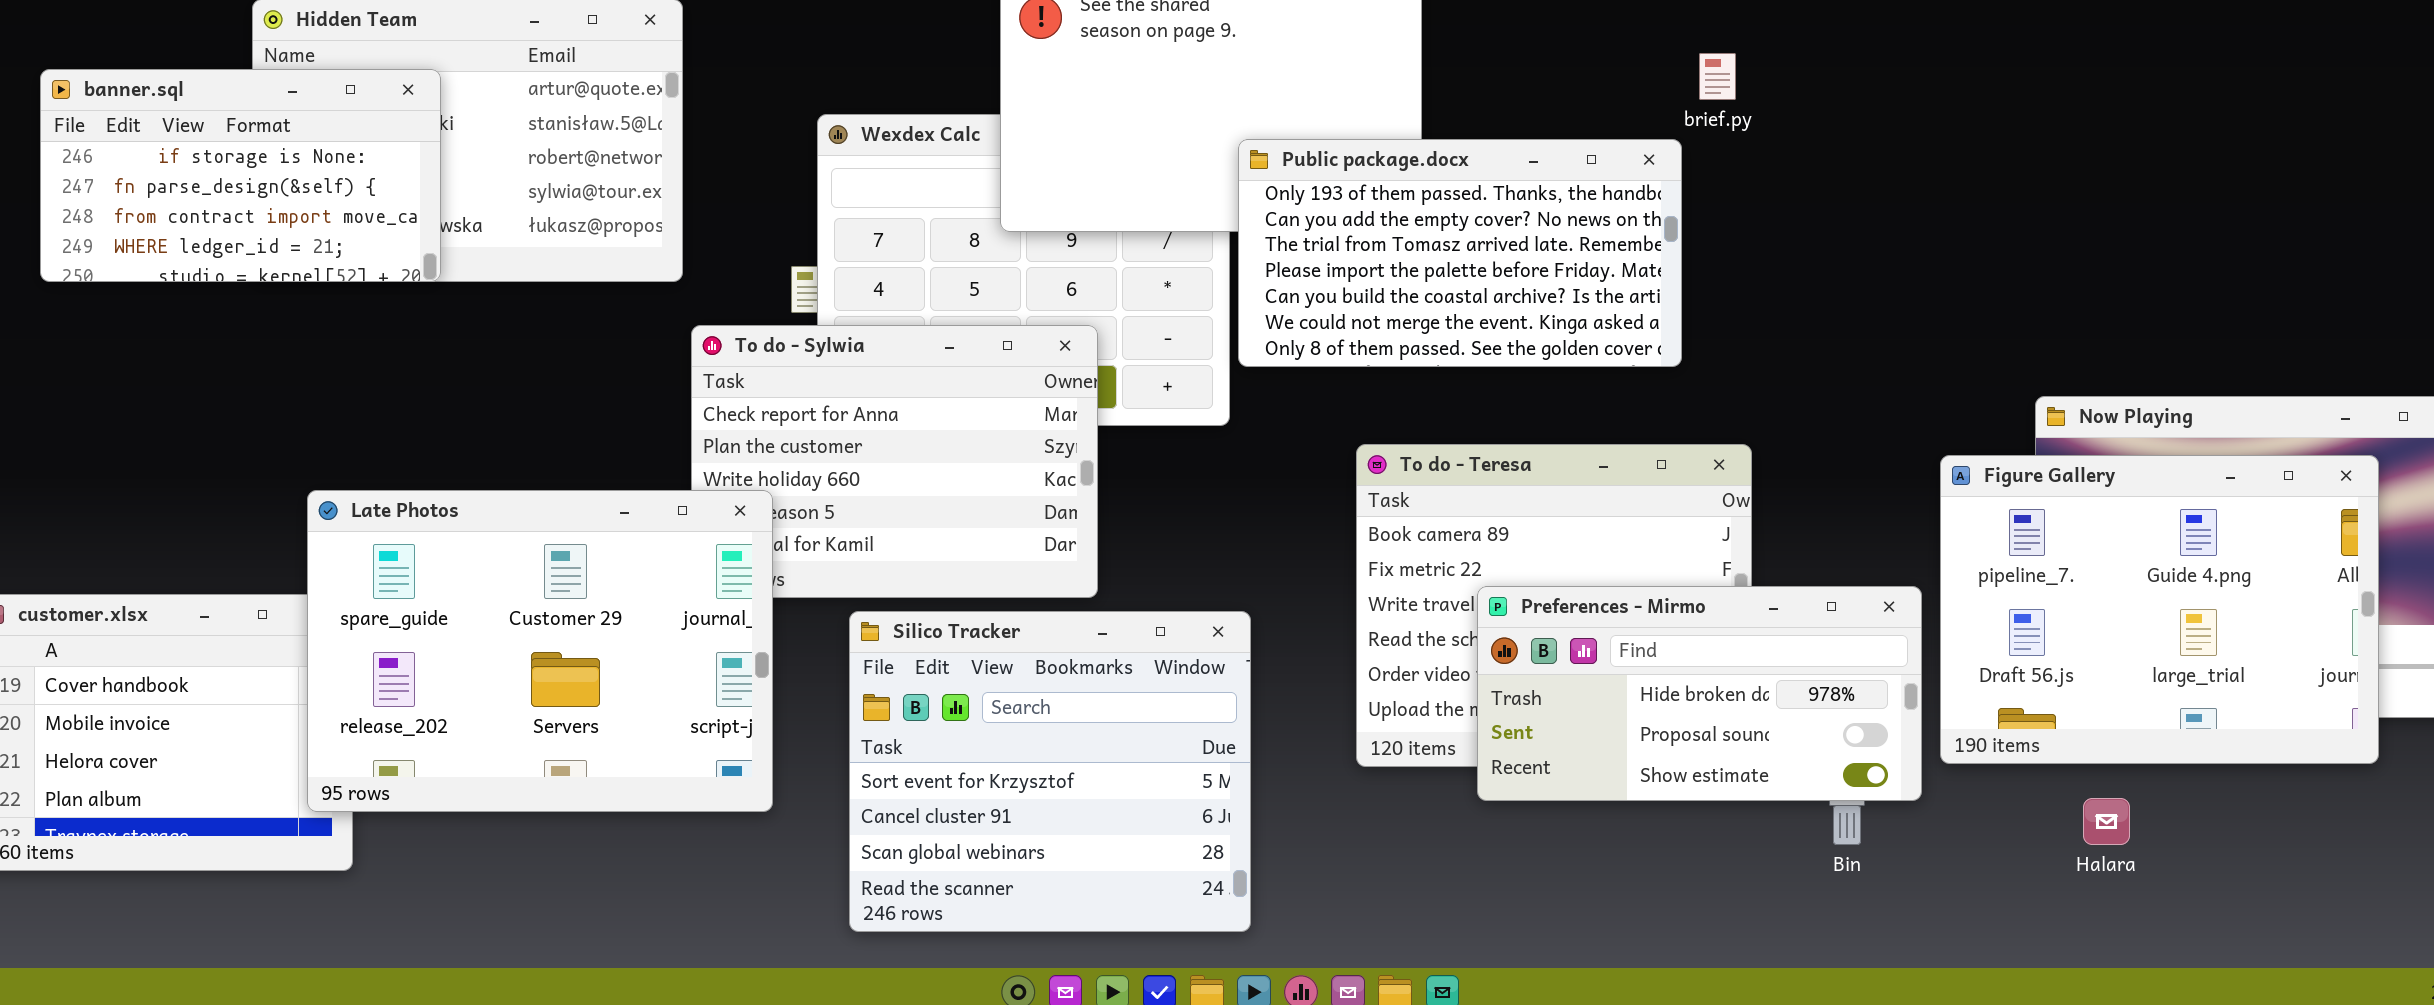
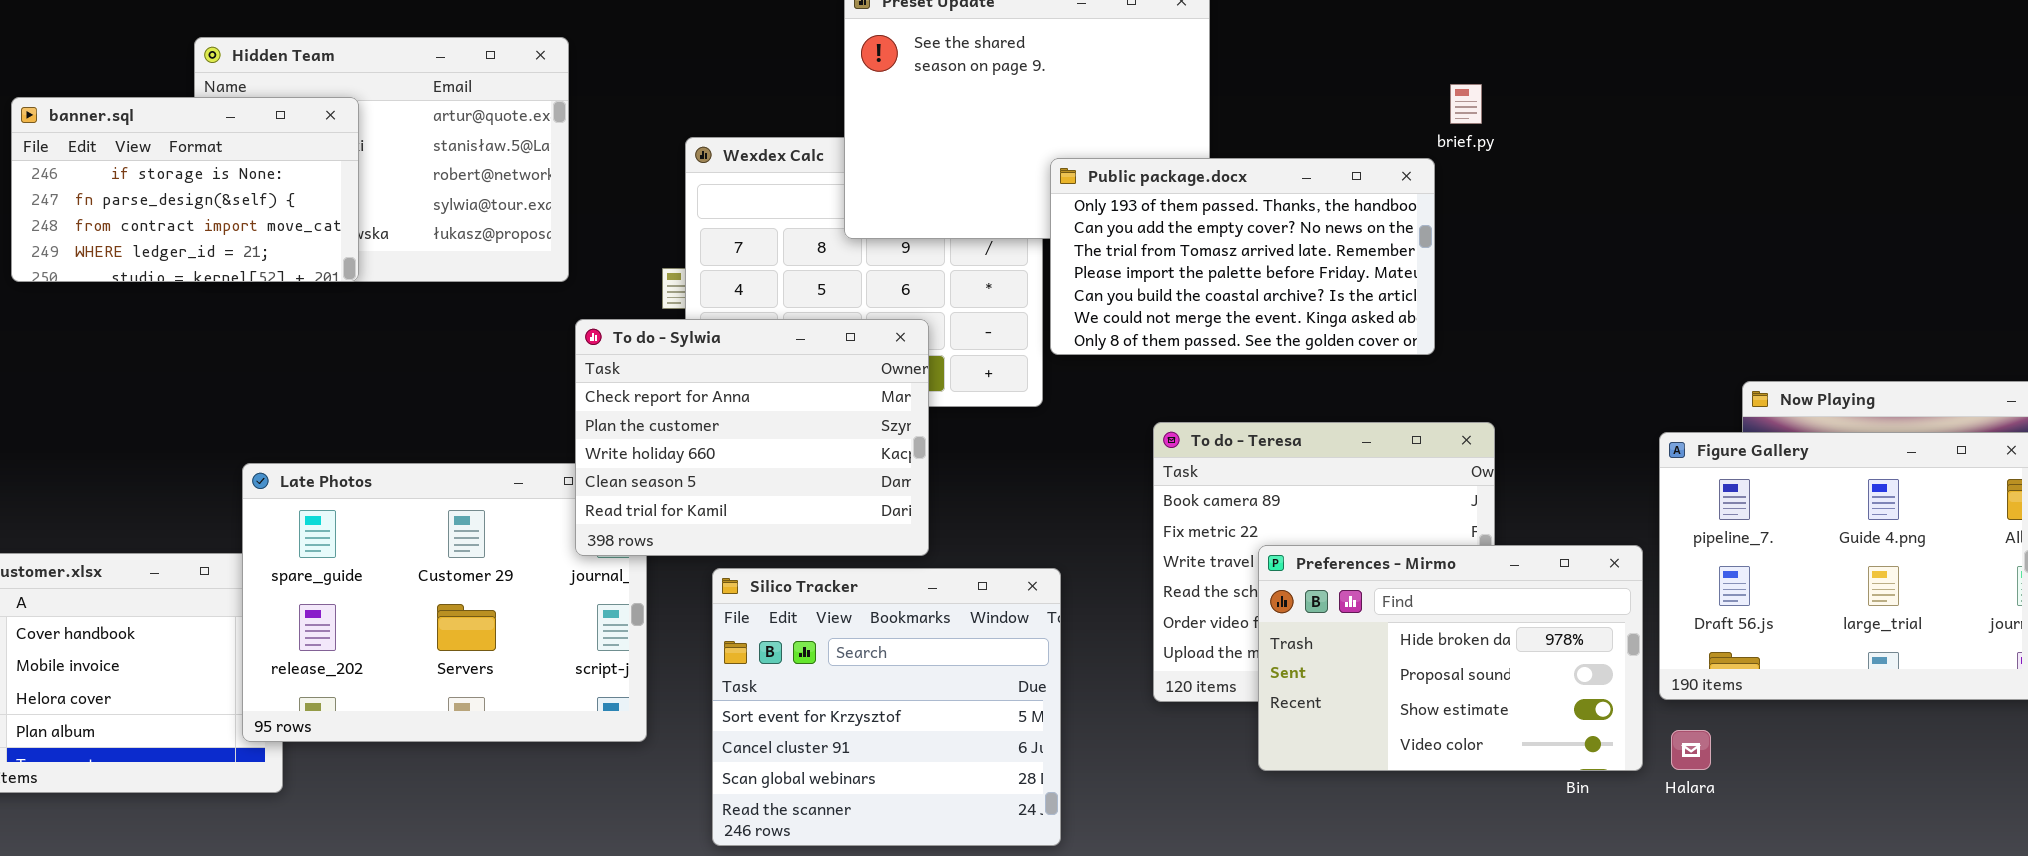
To do - Sylwia: [691,325,1098,598] -> [575,319,929,556], raised
Preferences - Mirmo: [1477,586,1922,801] -> [1258,545,1643,771], resized
Halara: [2083,798,2130,845] -> [1671,730,1711,770], moved

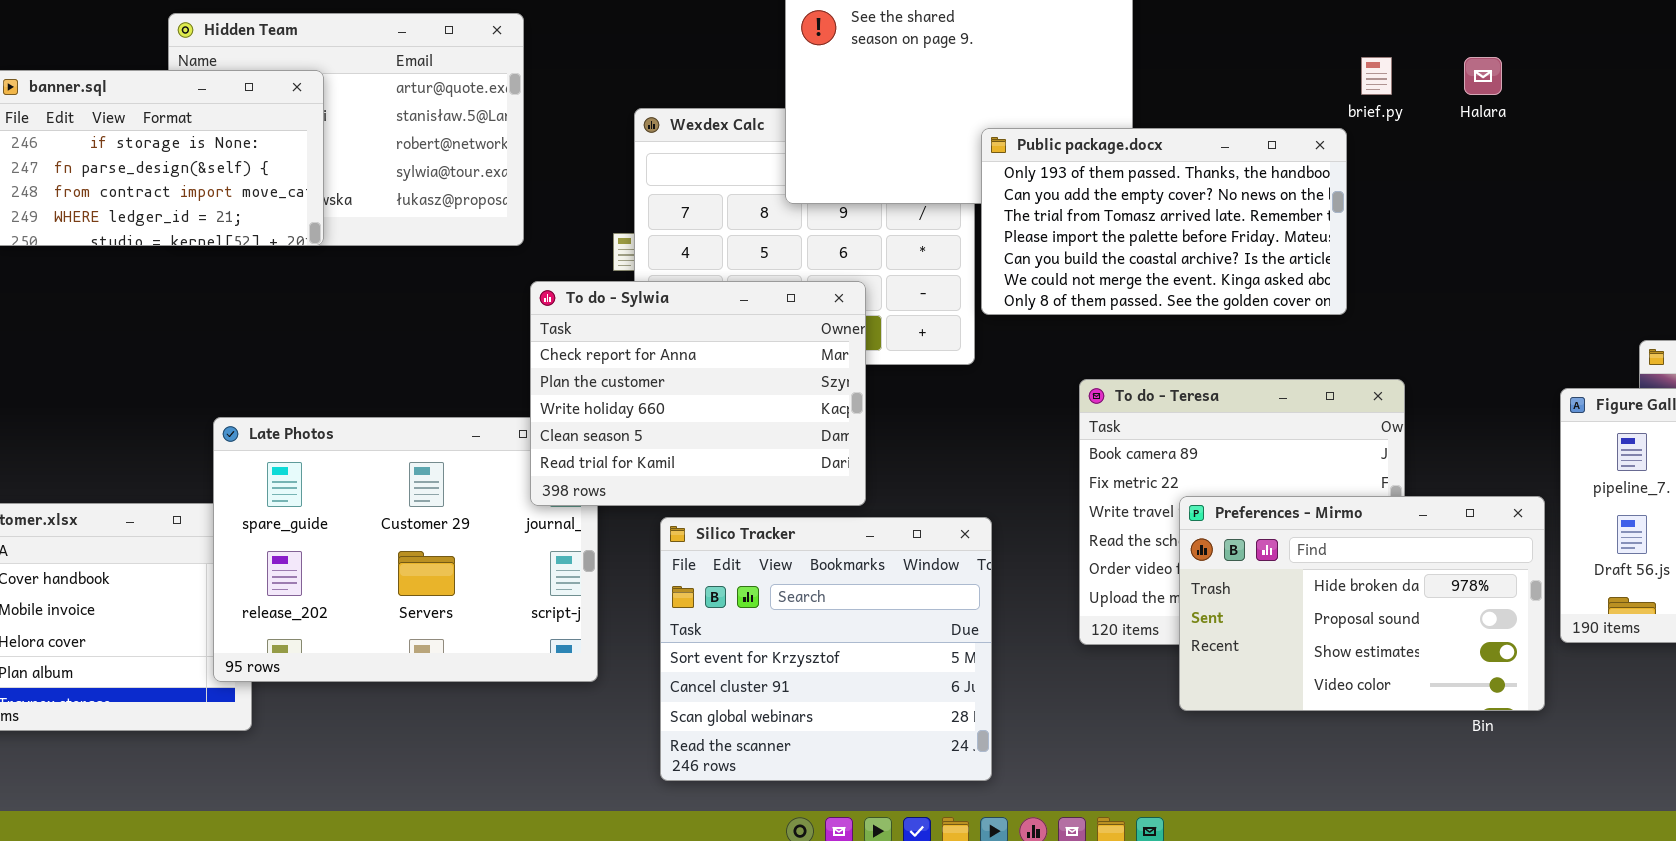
Halara: [1671,730,1711,770] -> [1464,57,1502,95], moved

